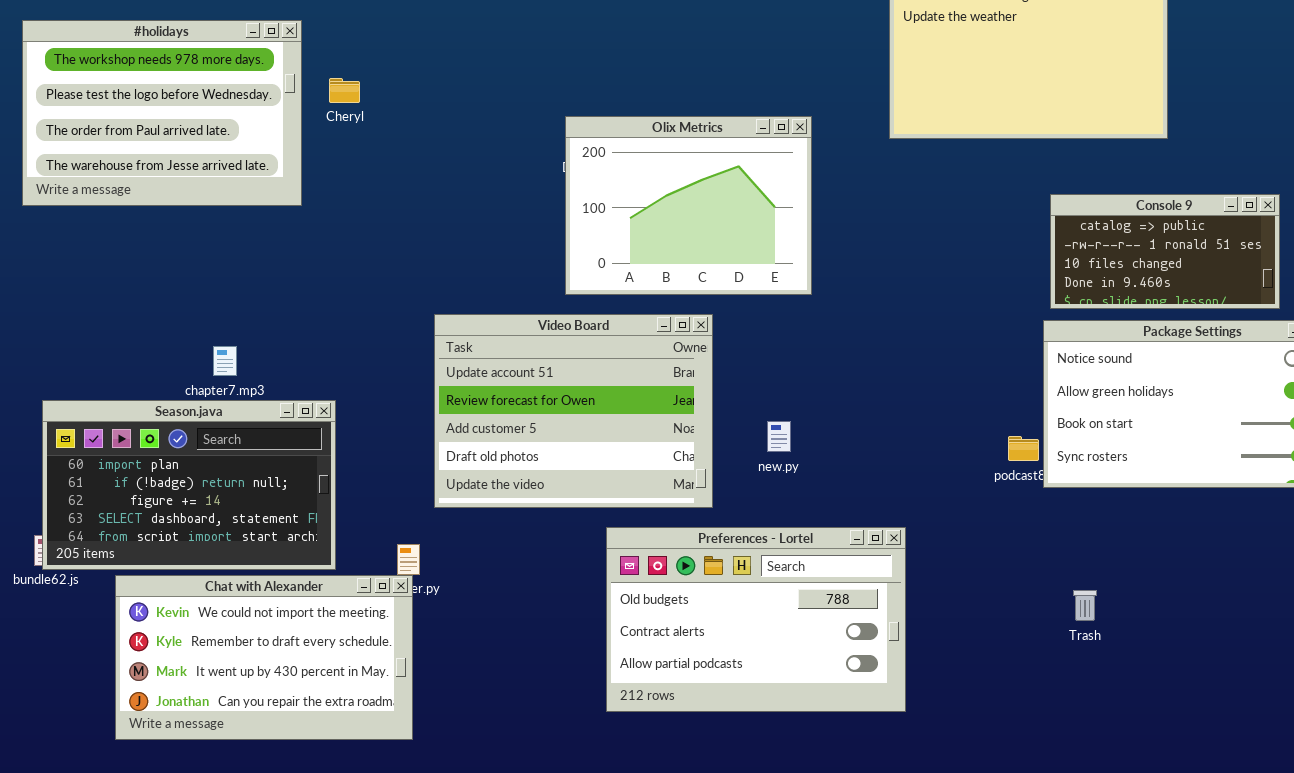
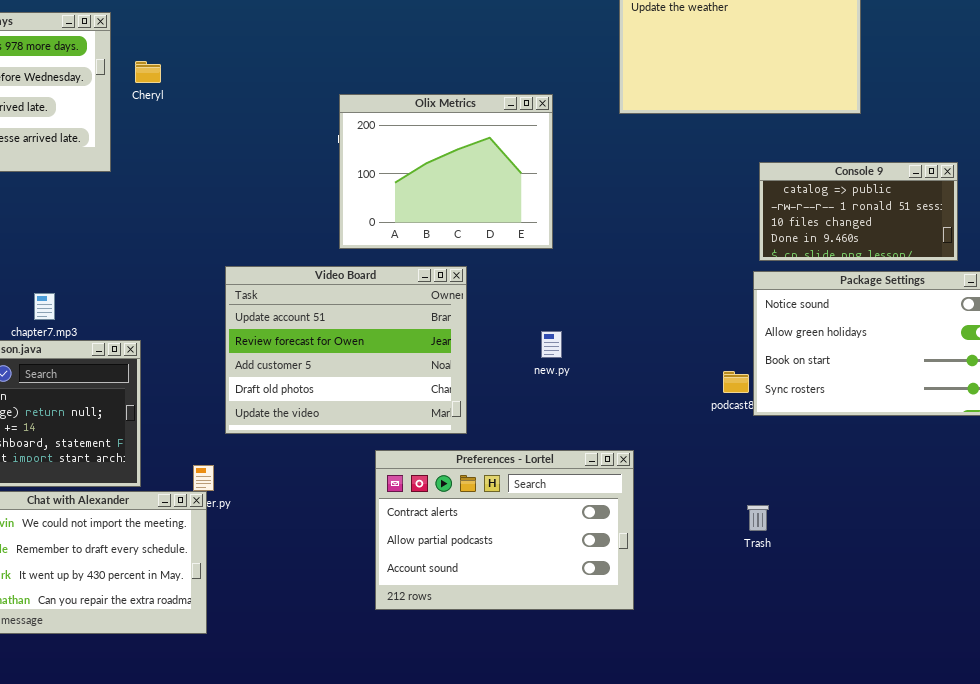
new.py: [767,421,791,452] -> [541,331,562,358], moved
Preferences - Lortel: [606,527,906,712] -> [375,450,634,610], scrolled down 1 row
Trash: [1073,590,1097,621] -> [747,505,769,531], moved

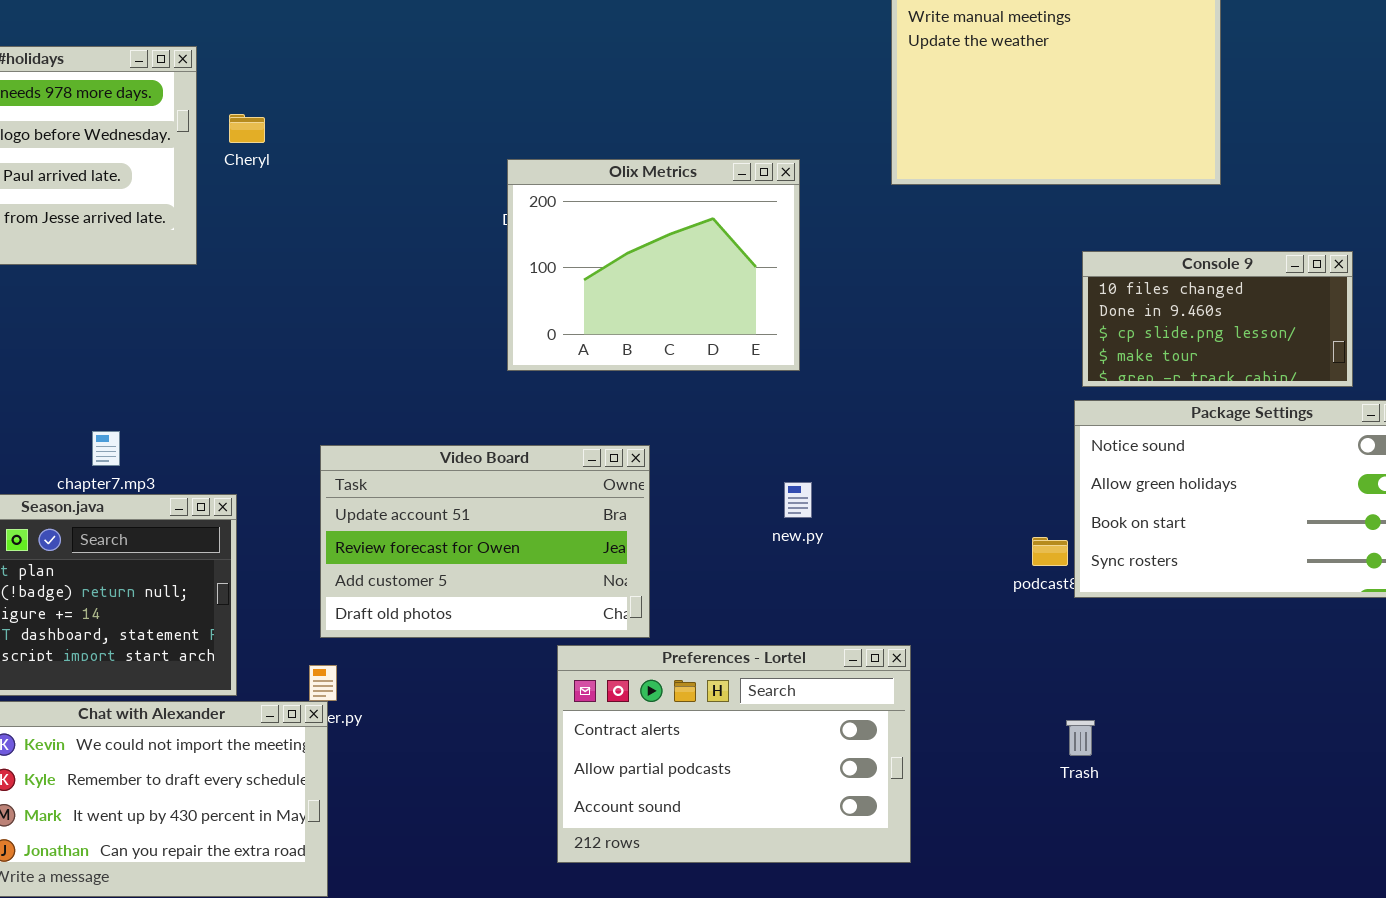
Console 9: [759,162,958,261] -> [1082,251,1353,387], scrolled down 2 rows
Video Board: [225,266,467,434] -> [320,445,650,638], moved, resized

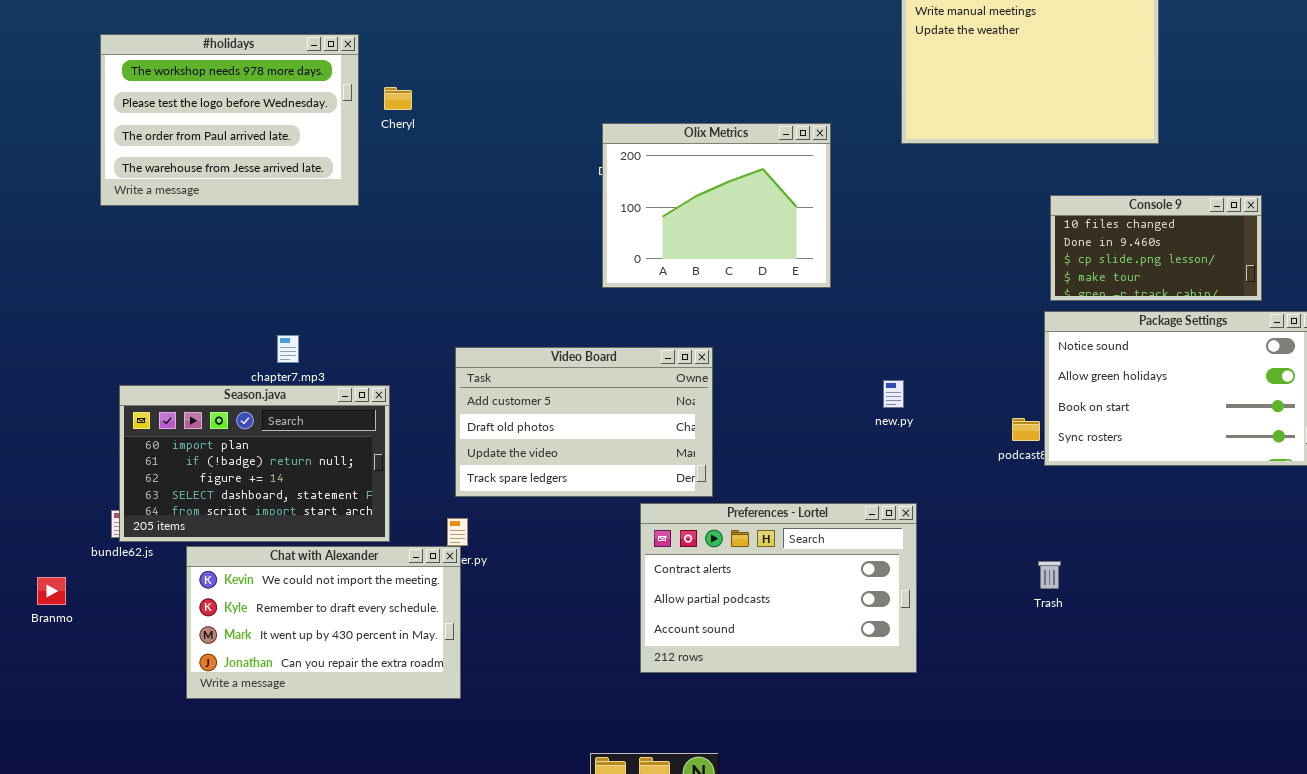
Video Board: [320,445,650,638] -> [455,347,713,497], scrolled down 2 rows
new.py: [784,482,812,518] -> [883,380,904,408], moved

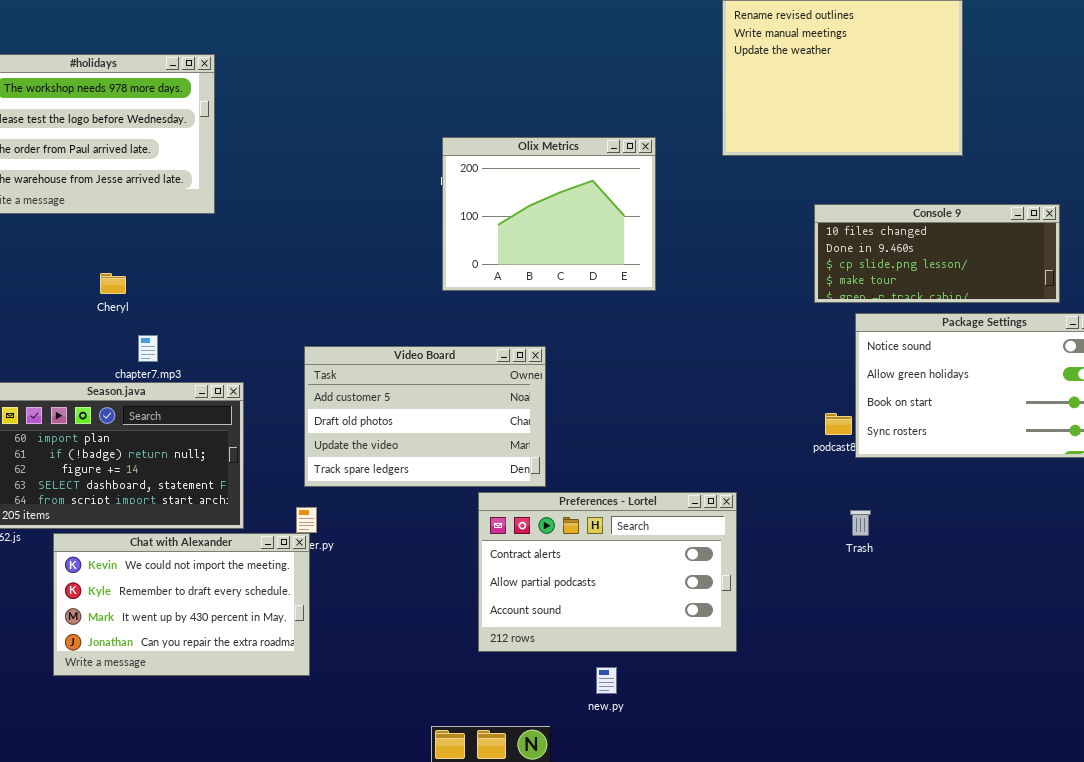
Cheryl: [384,87,412,110] -> [100,273,126,294], moved
Console 9: [1050,195,1262,301] -> [814,204,1060,303], resized
new.py: [883,380,904,408] -> [596,667,617,694], moved
Trash: [1038,561,1061,589] -> [850,510,871,536], moved

